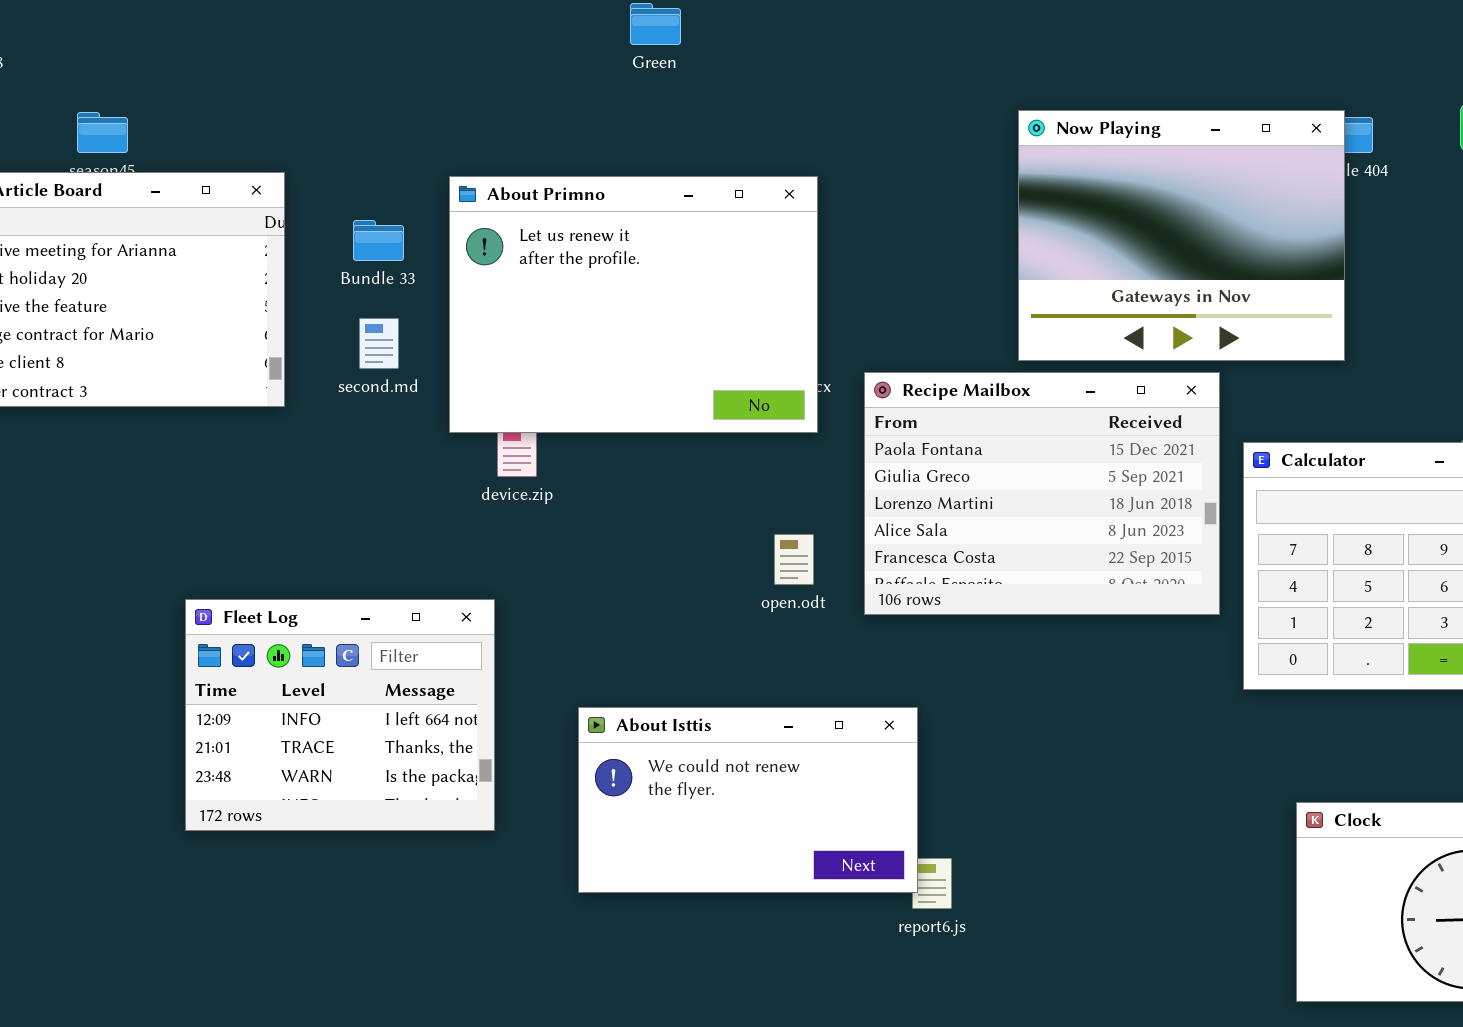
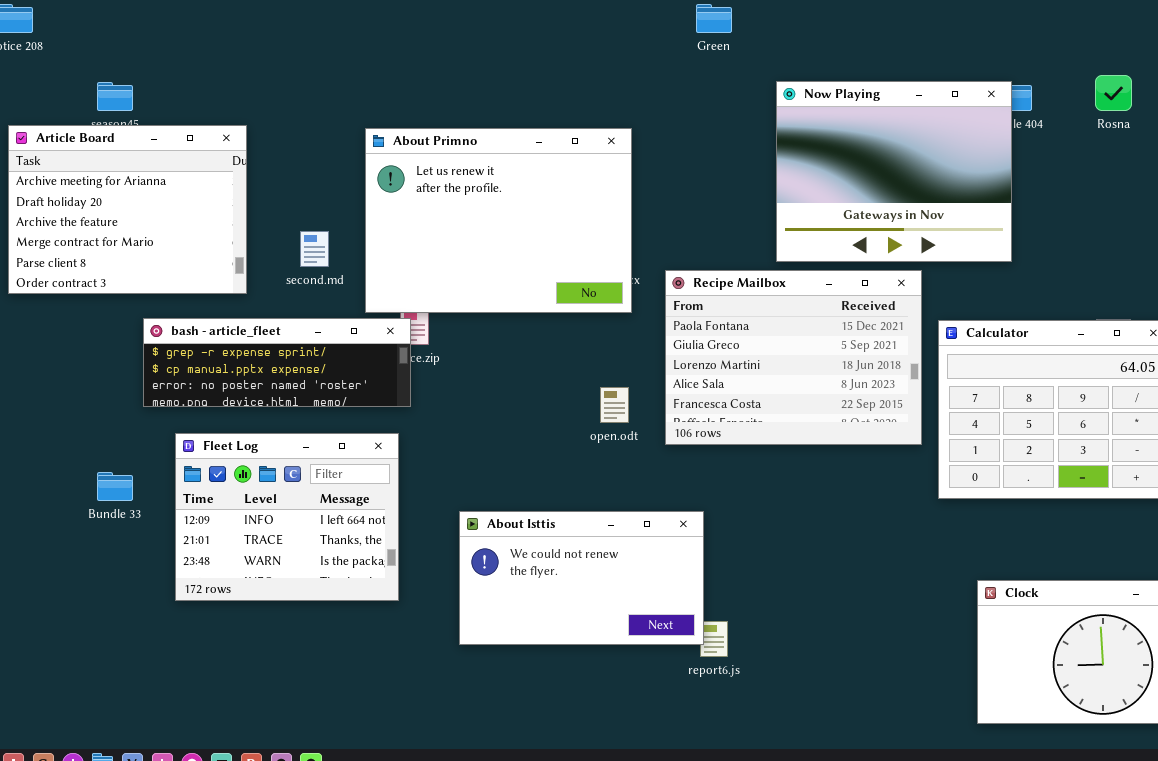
Green: [630,3,681,45] -> [696,4,732,33], moved
Bundle 33: [353,220,404,261] -> [97,472,133,501], moved
bash - article_fleet: none -> [143,318,411,407], opened

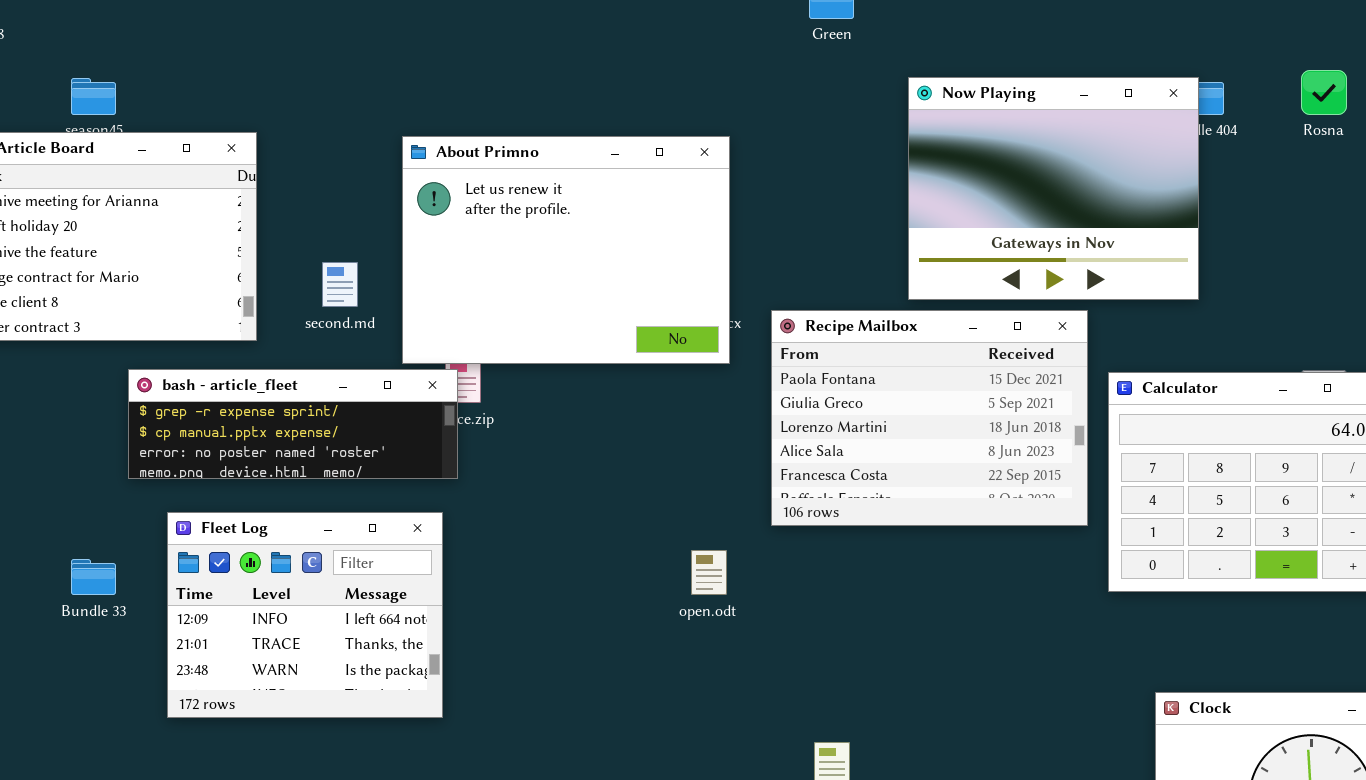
open.odt: [600,387,629,423] -> [691,550,727,595], moved
About Isttis: [459,511,704,645] -> none, closed

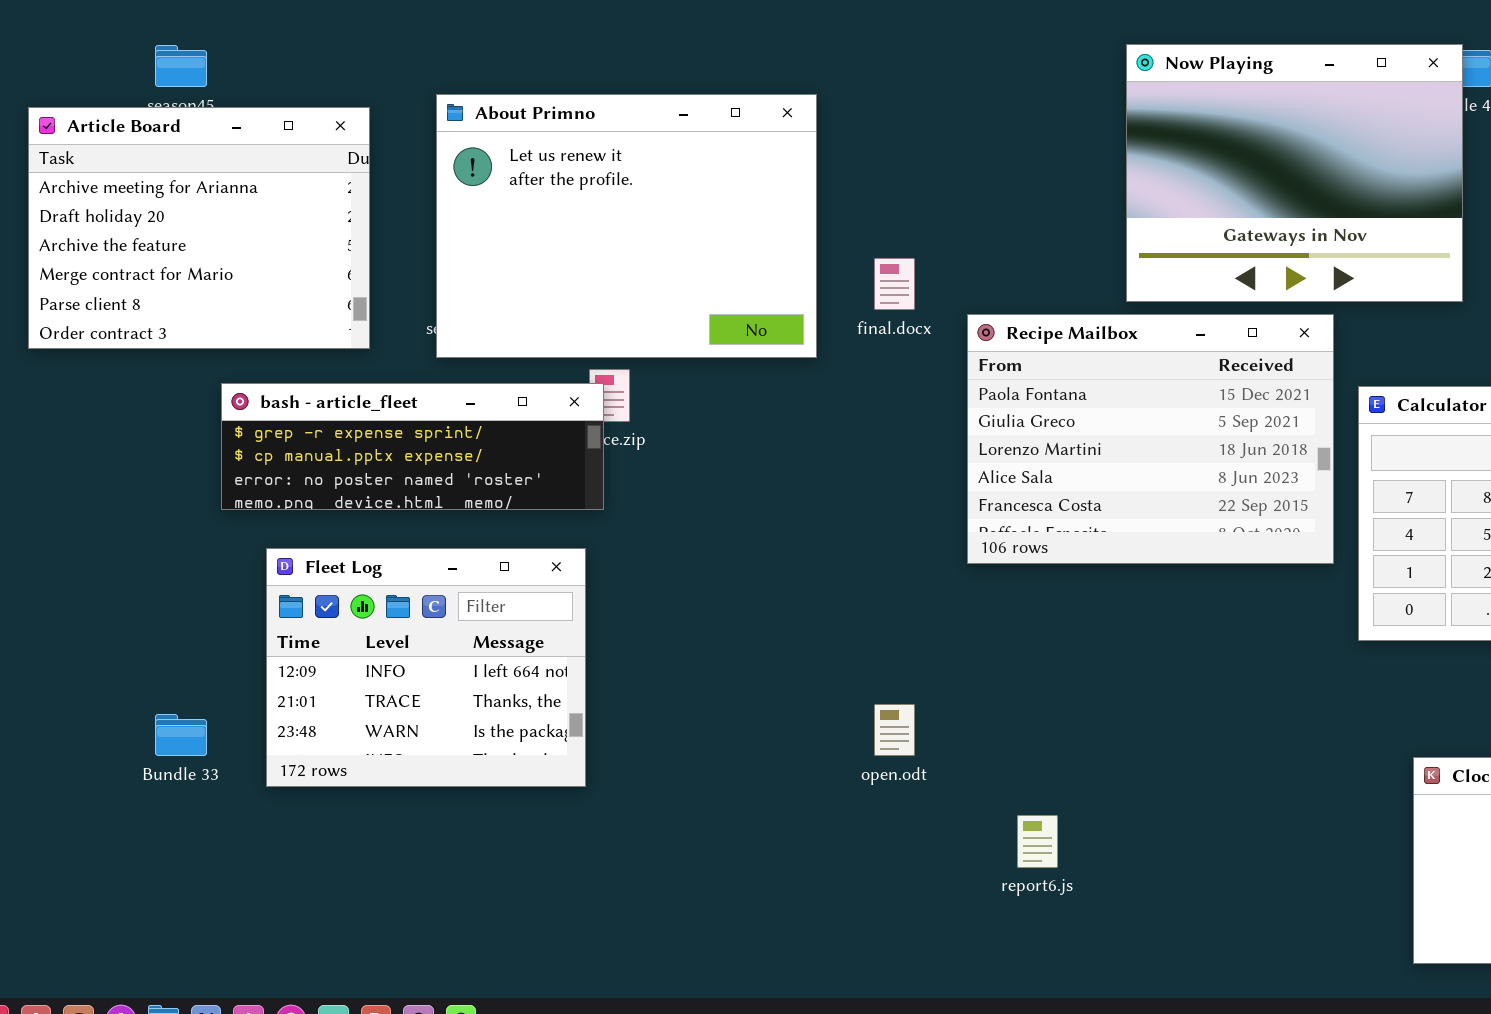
About Primno: [402,136,730,364] -> [436,94,817,358], moved
open.odt: [691,550,727,595] -> [874,704,915,756], moved
Bundle 33: [71,559,116,595] -> [155,714,207,756], moved

